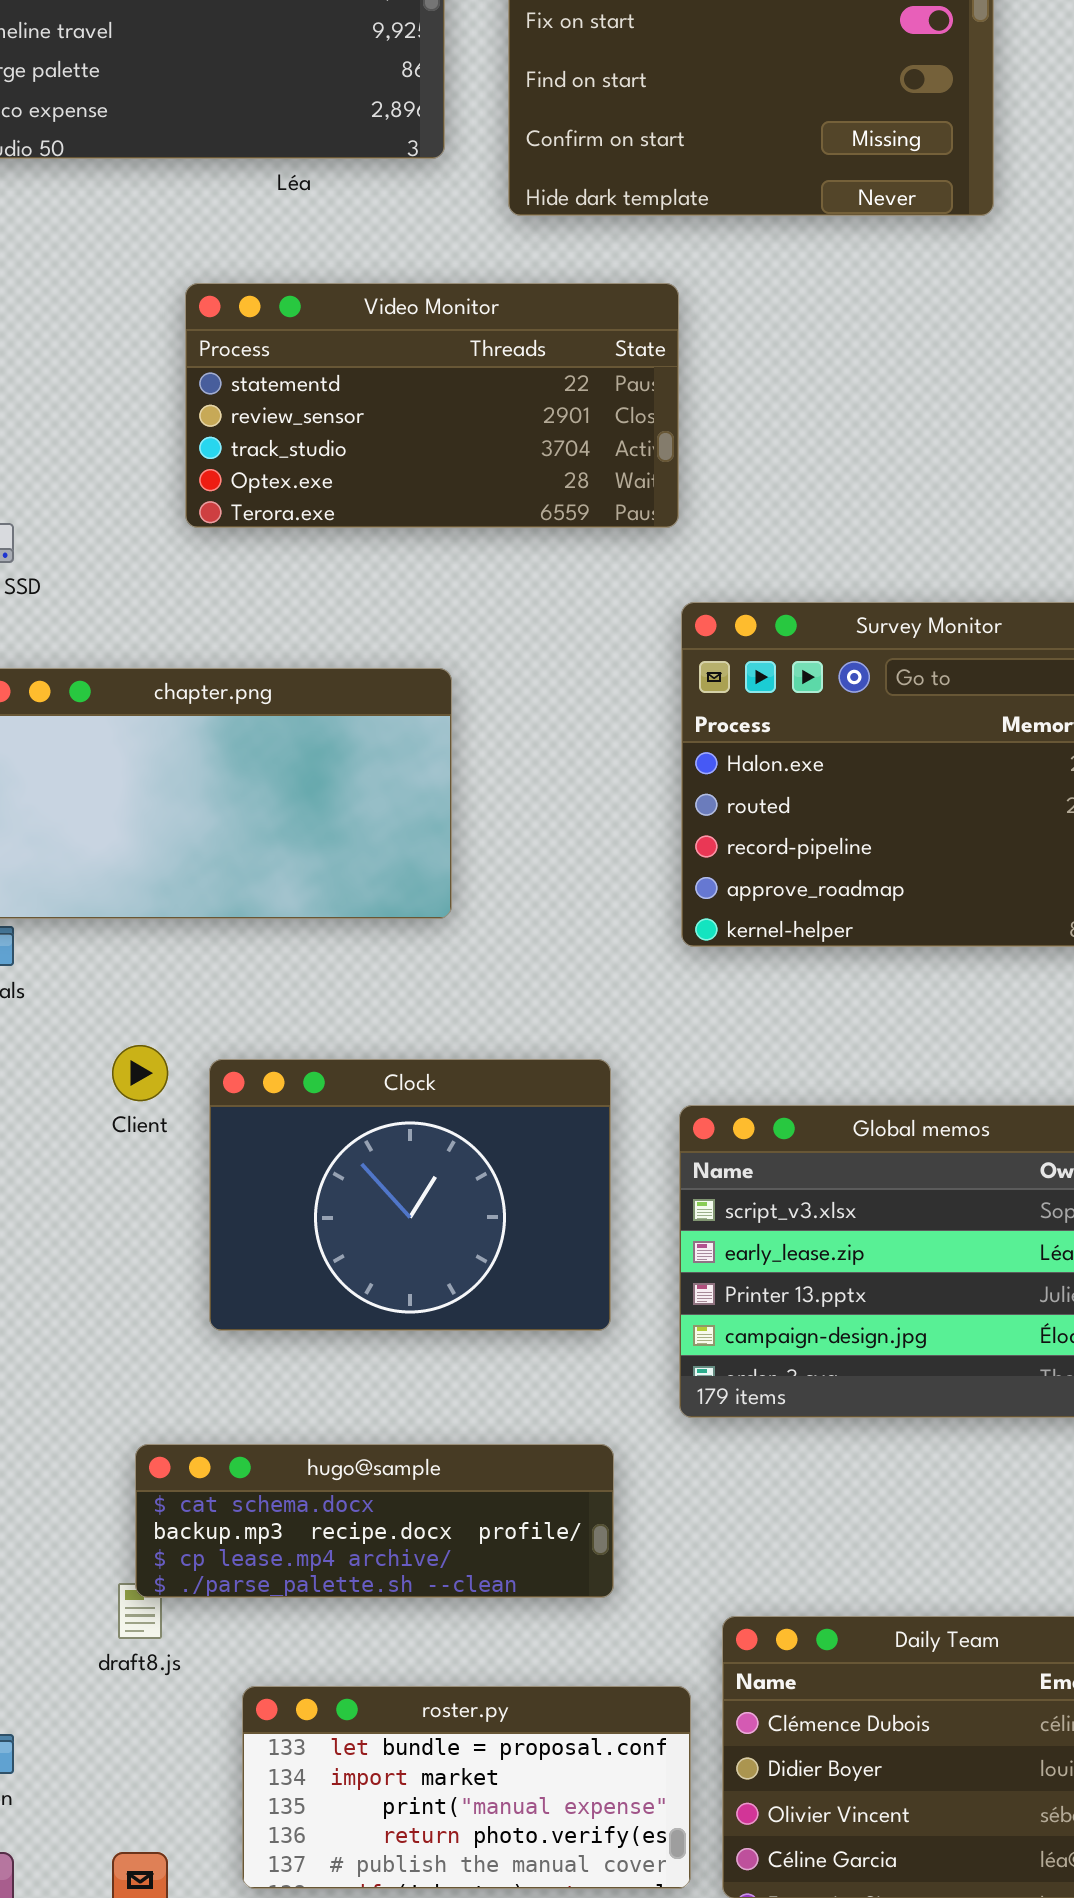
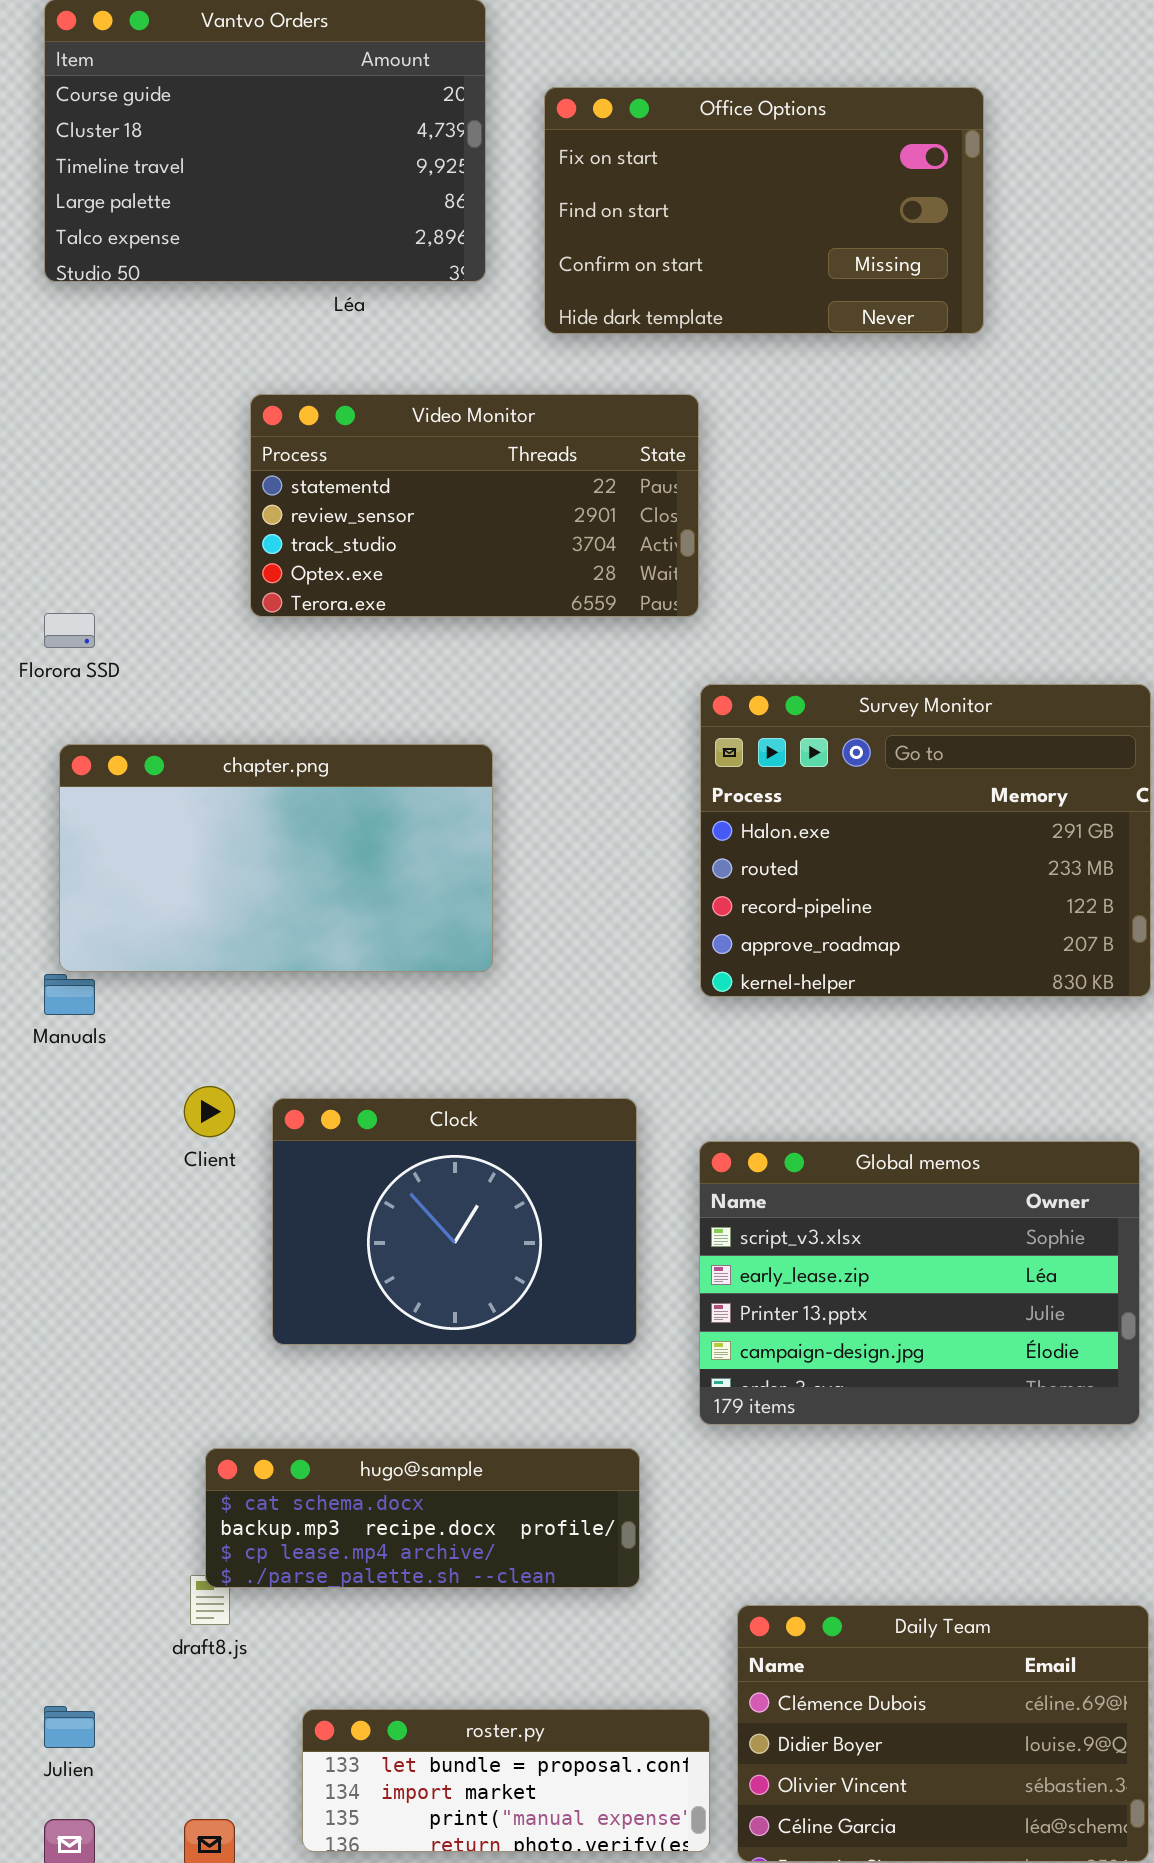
roster.py: [242,1686,691,1889] -> [302,1709,710,1852], resized

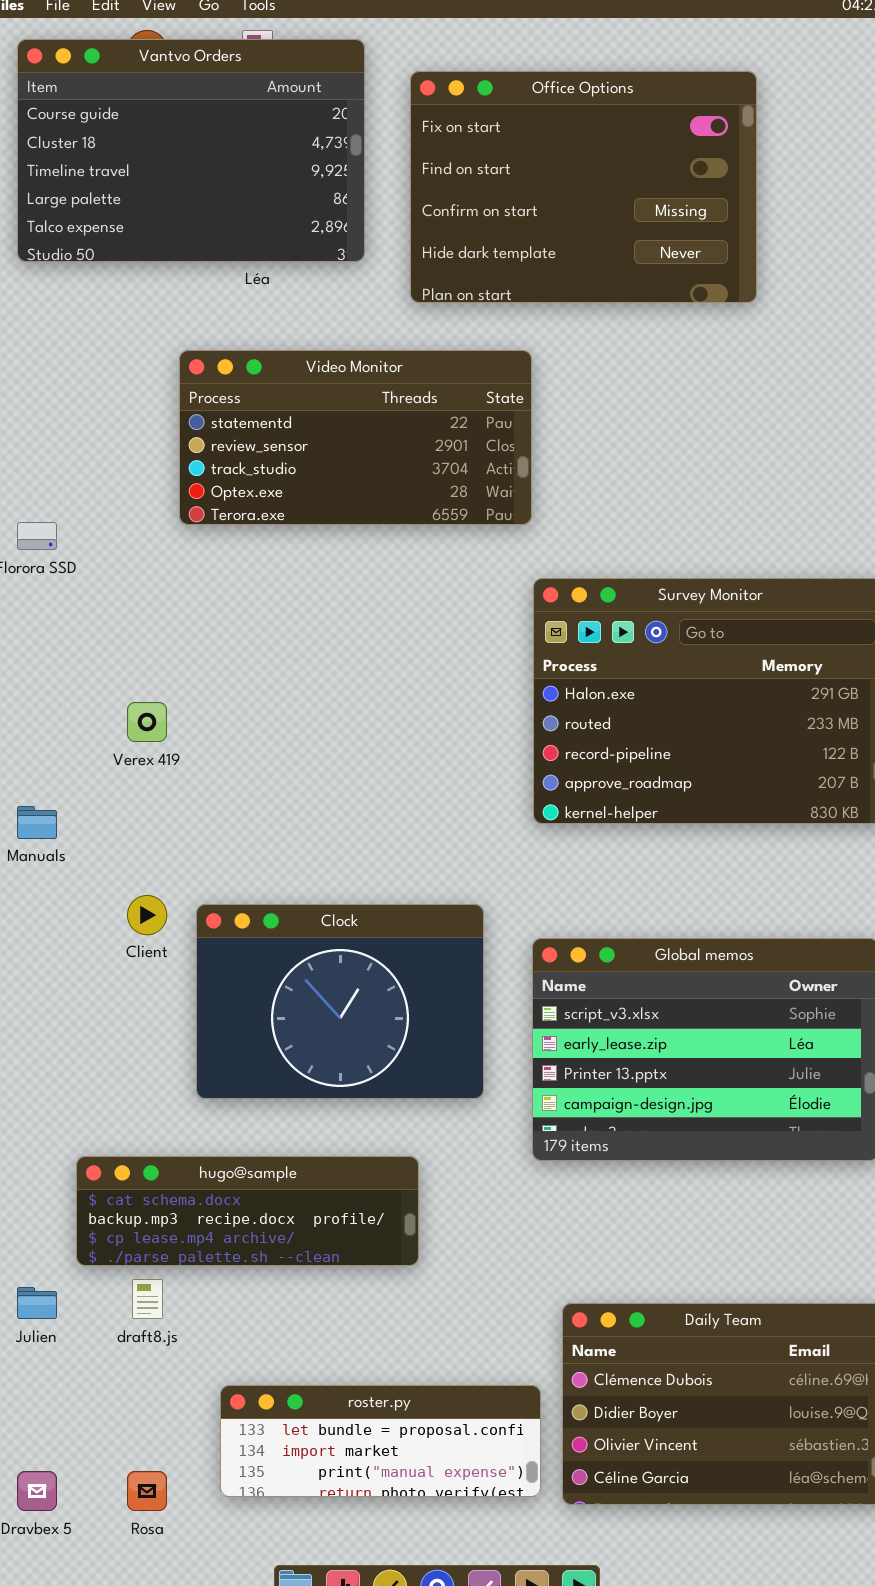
Office Options: [544,87,984,334] -> [410,71,757,303], resized
chapter.png: [59,744,493,972] -> none, closed
hugo@sample: [205,1448,640,1588] -> [76,1156,419,1266], moved
Julien: [44,1706,95,1748] -> [17,1287,57,1319], moved

